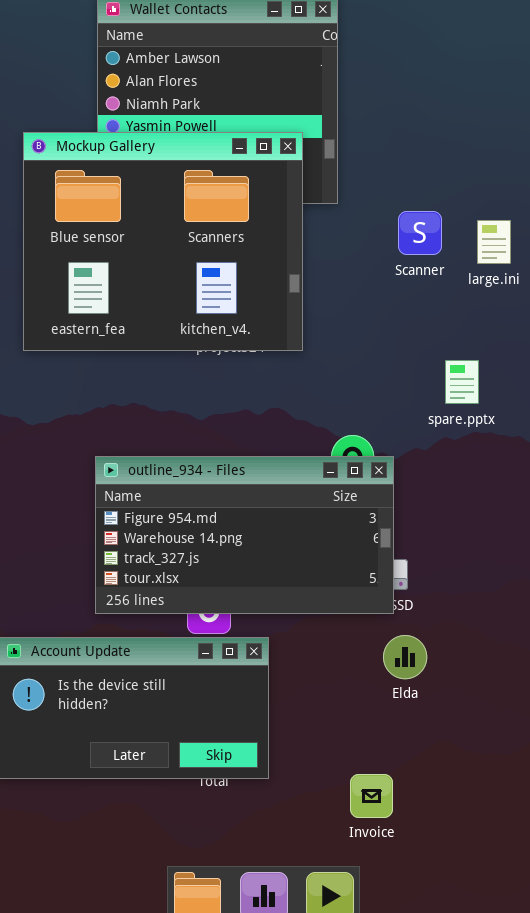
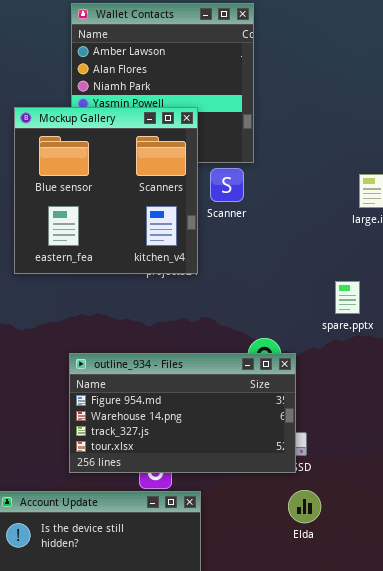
Mockup Gallery: [23,132,303,351] -> [14,107,198,274], resized
Scanner: [398,211,442,255] -> [210,168,244,202], moved

